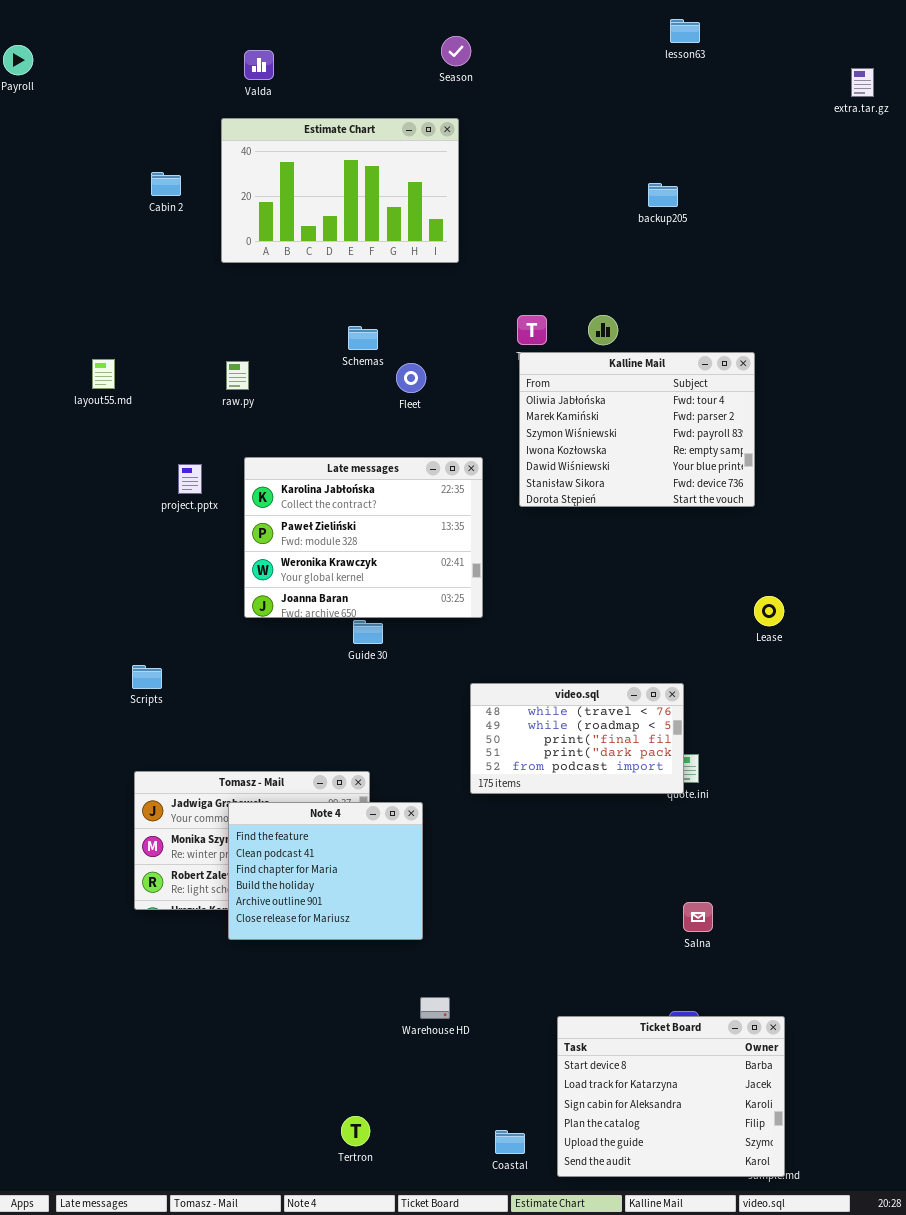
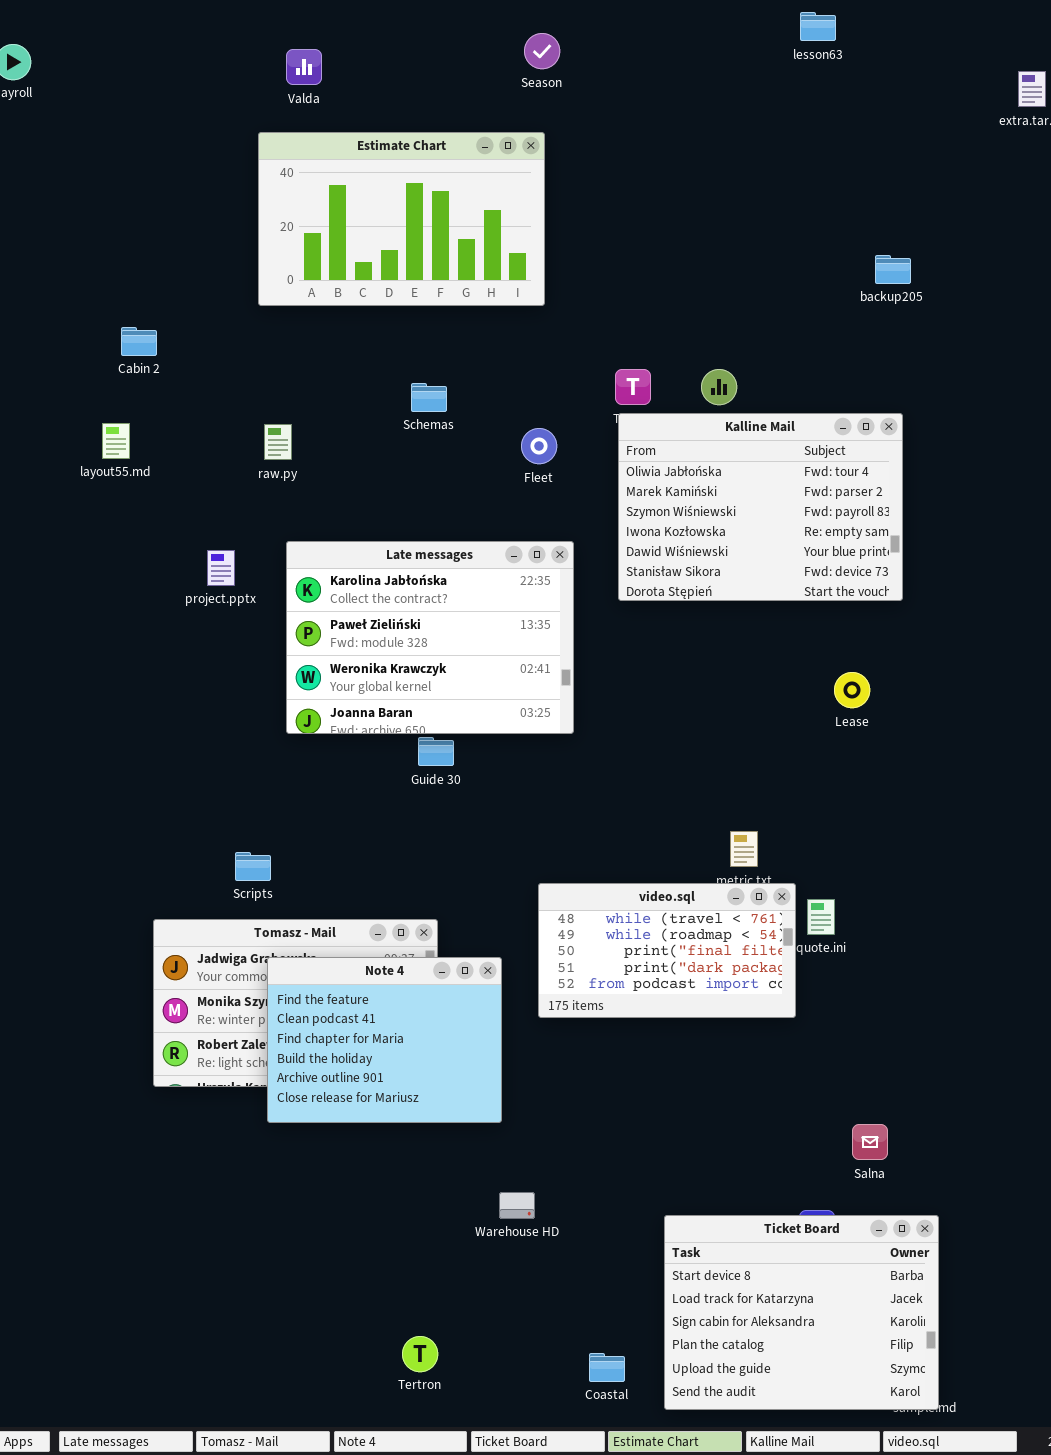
Cabin 2: [151,172,181,196] -> [121,327,157,356], moved
backup205: [648,183,678,207] -> [875,255,911,284], moved
Fleet: [396,363,426,393] -> [521,428,557,464], moved
Lease: [754,596,784,626] -> [834,672,870,708], moved
Scripts: [132,665,162,689] -> [235,852,271,881], moved
video.sql: [470,683,684,794] -> [538,883,796,1018], moved
Salna: [683,902,713,932] -> [852,1124,888,1160], moved

